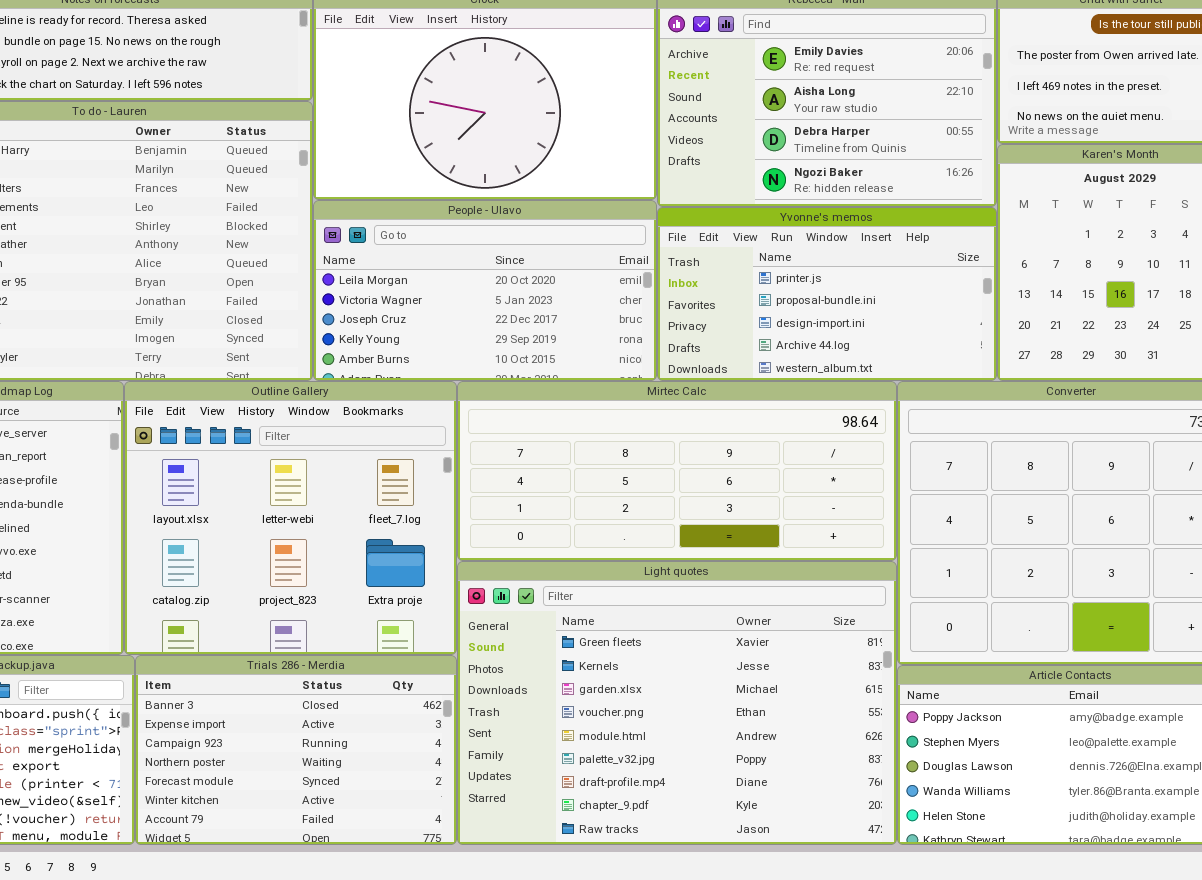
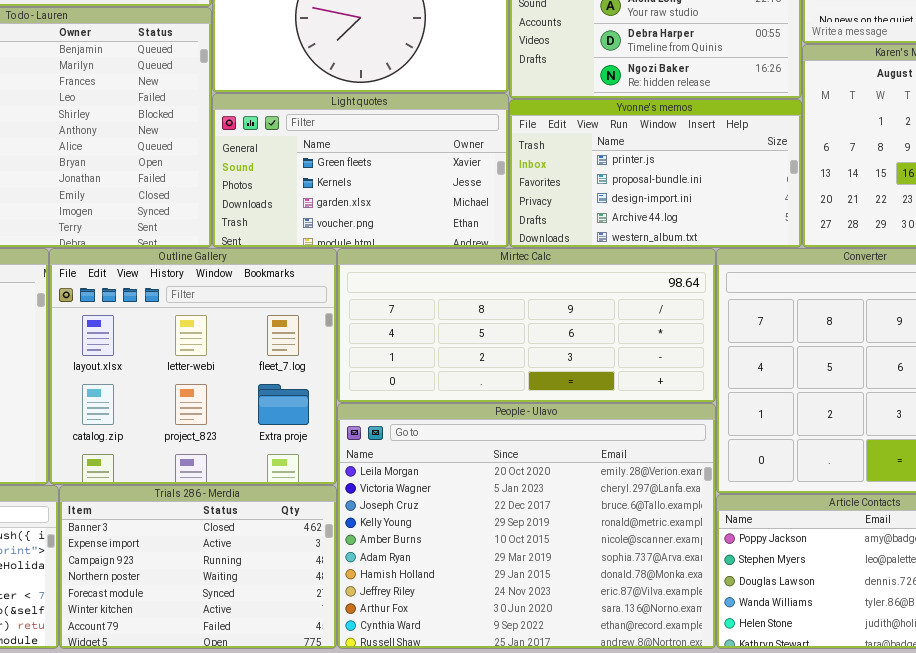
People - Ulavo: [313,200,657,381] -> [337,403,716,649], moved, resized
Light quotes: [457,561,897,845] -> [212,93,509,248], moved, resized

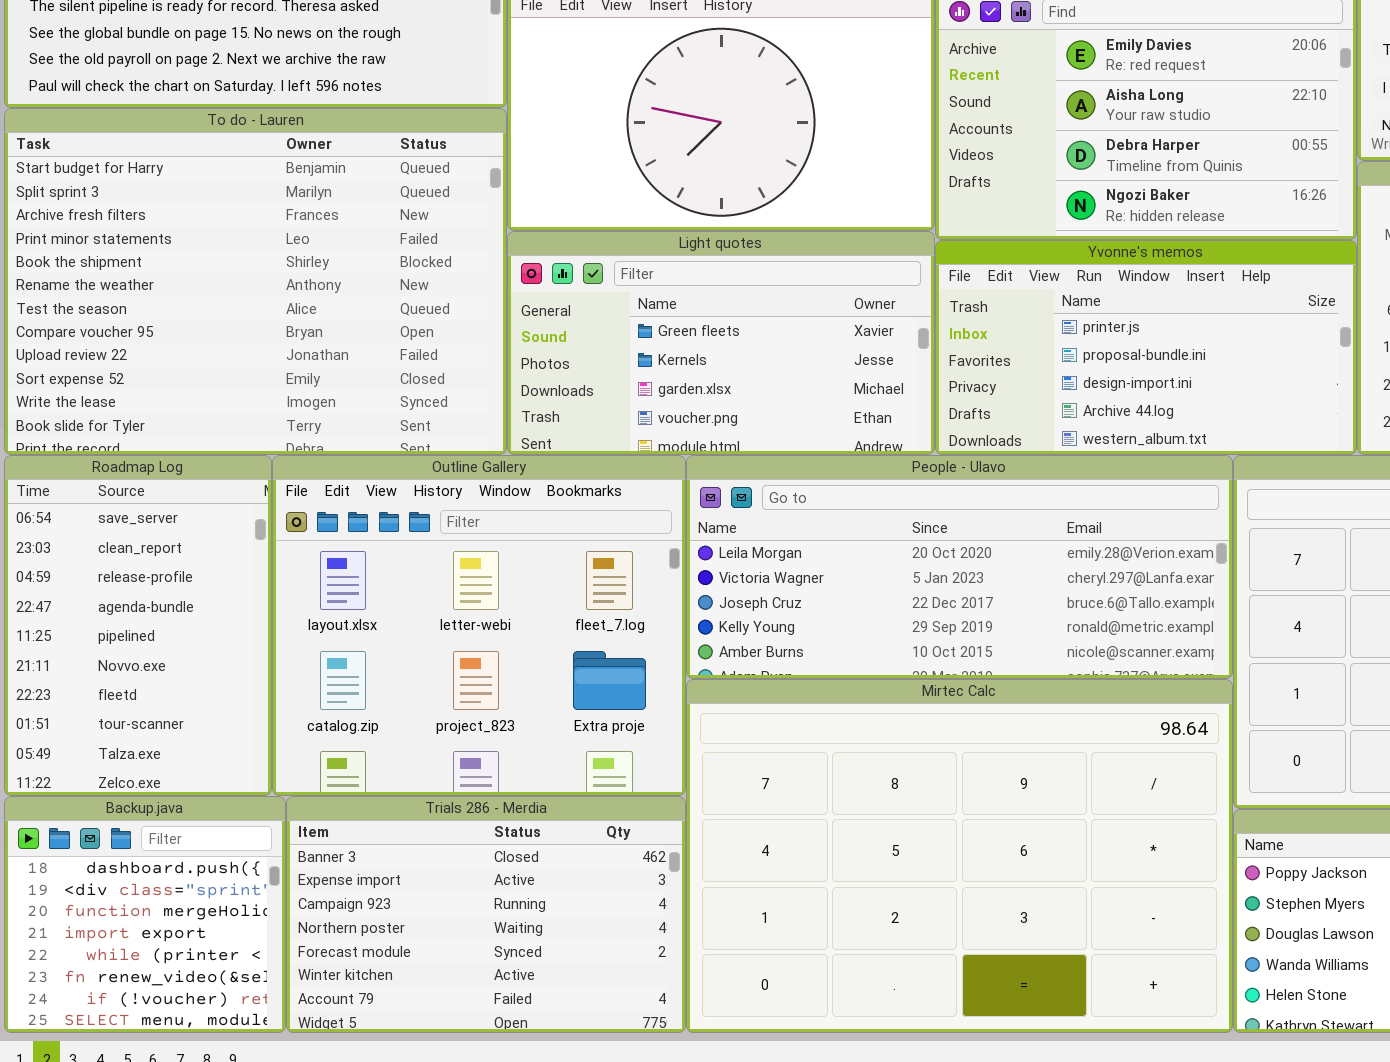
Mirtec Calc: [337,248,716,403] -> [686,679,1233,1033], moved, resized
People - Ulavo: [337,403,716,649] -> [686,455,1233,679], moved, resized

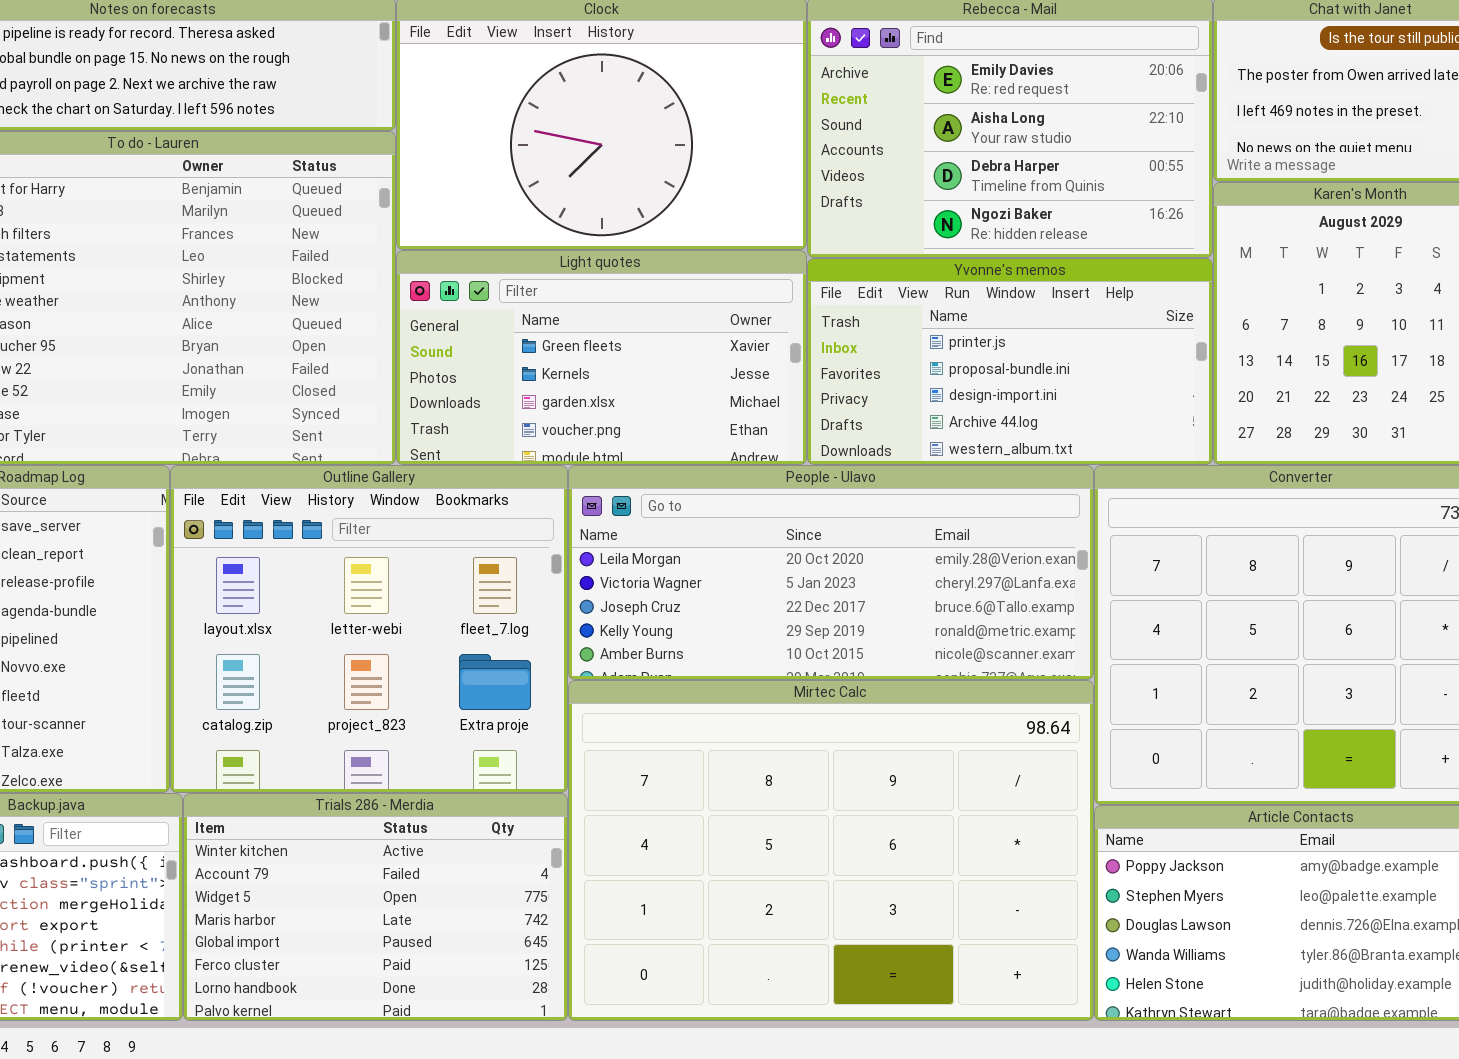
Trials 286 - Merdia: [286,796,686,1033] -> [183,793,568,1021], scrolled down 5 rows

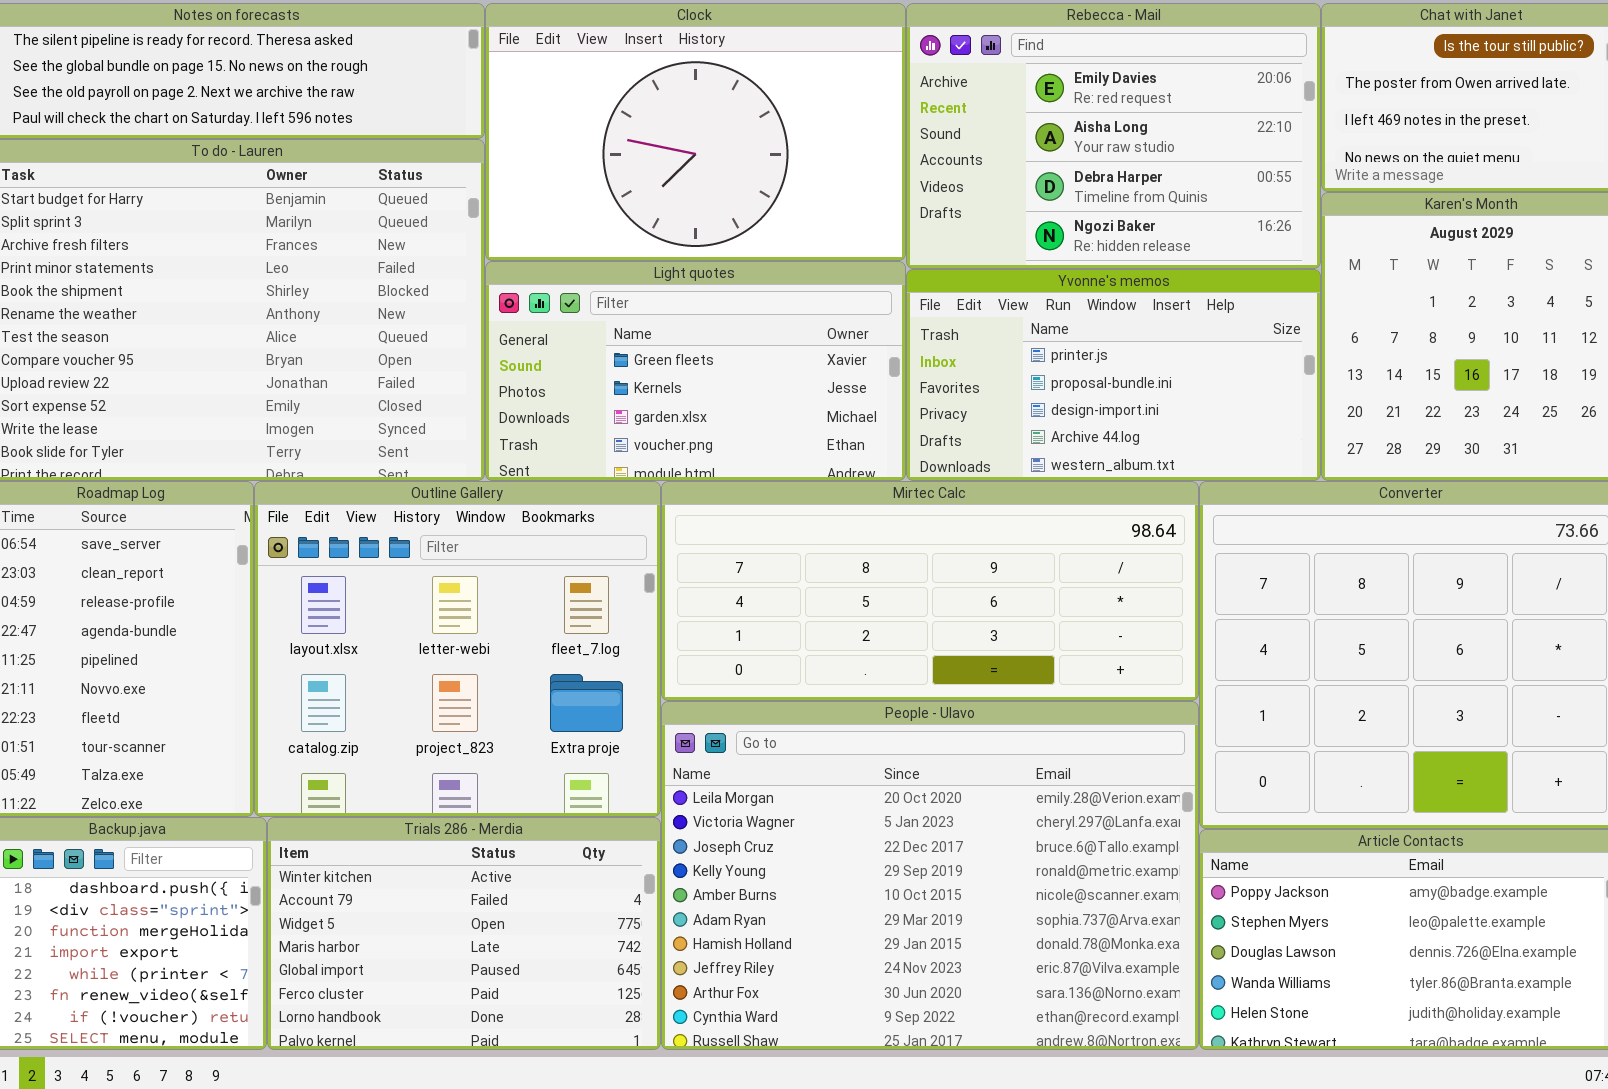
People - Ulavo: [568,465,1094,680] -> [661,701,1199,1050], moved, resized
Mirtec Calc: [568,680,1094,1021] -> [661,481,1199,701], moved, resized

